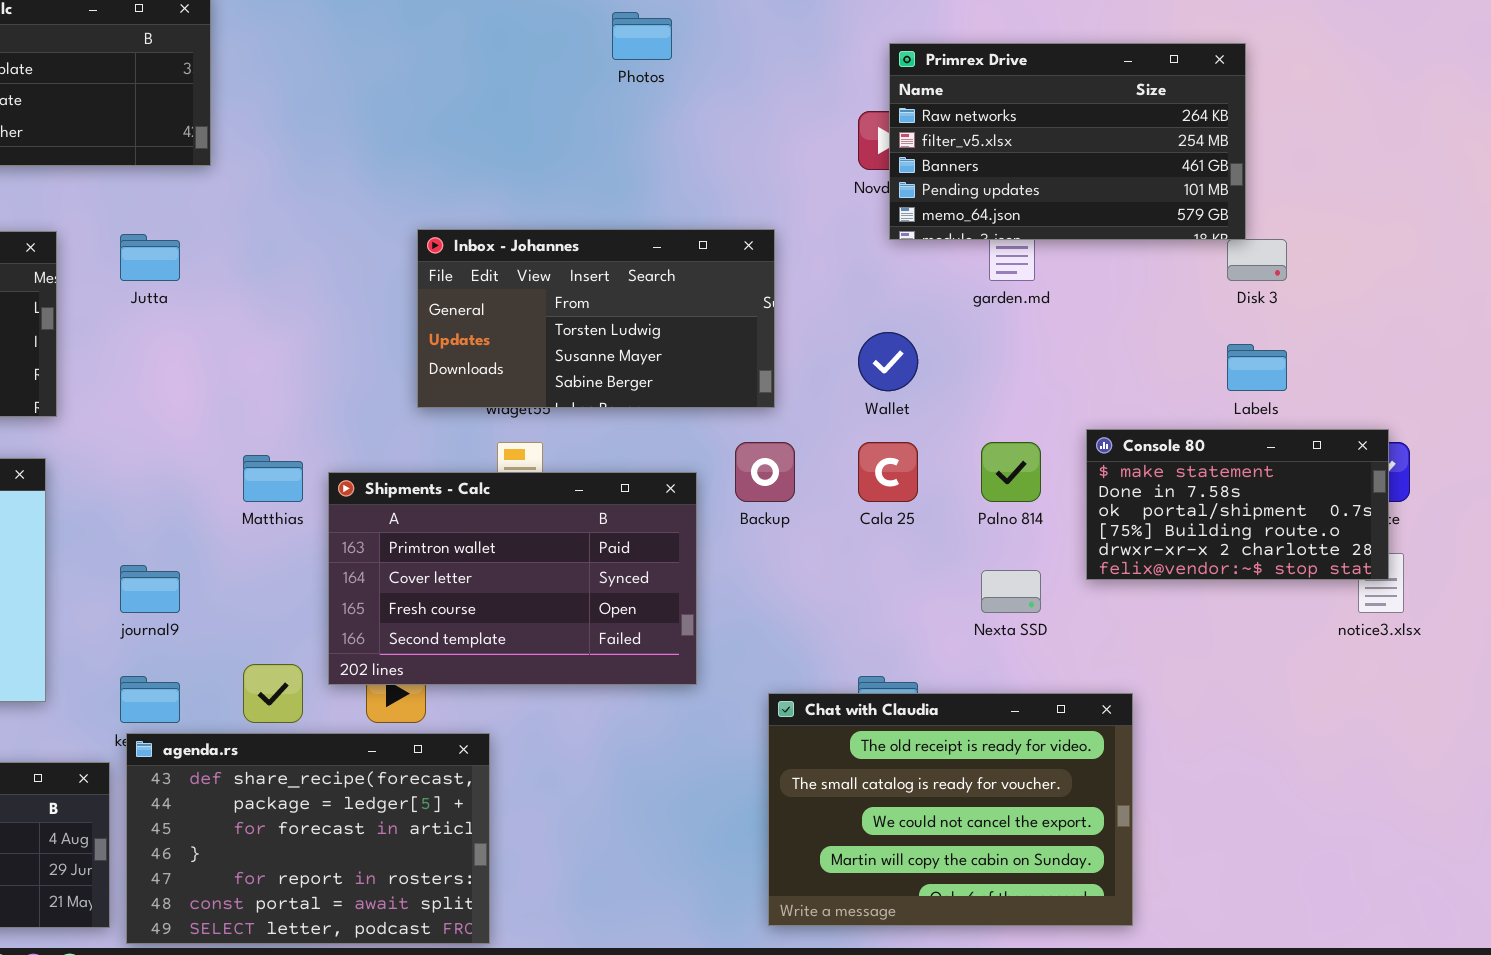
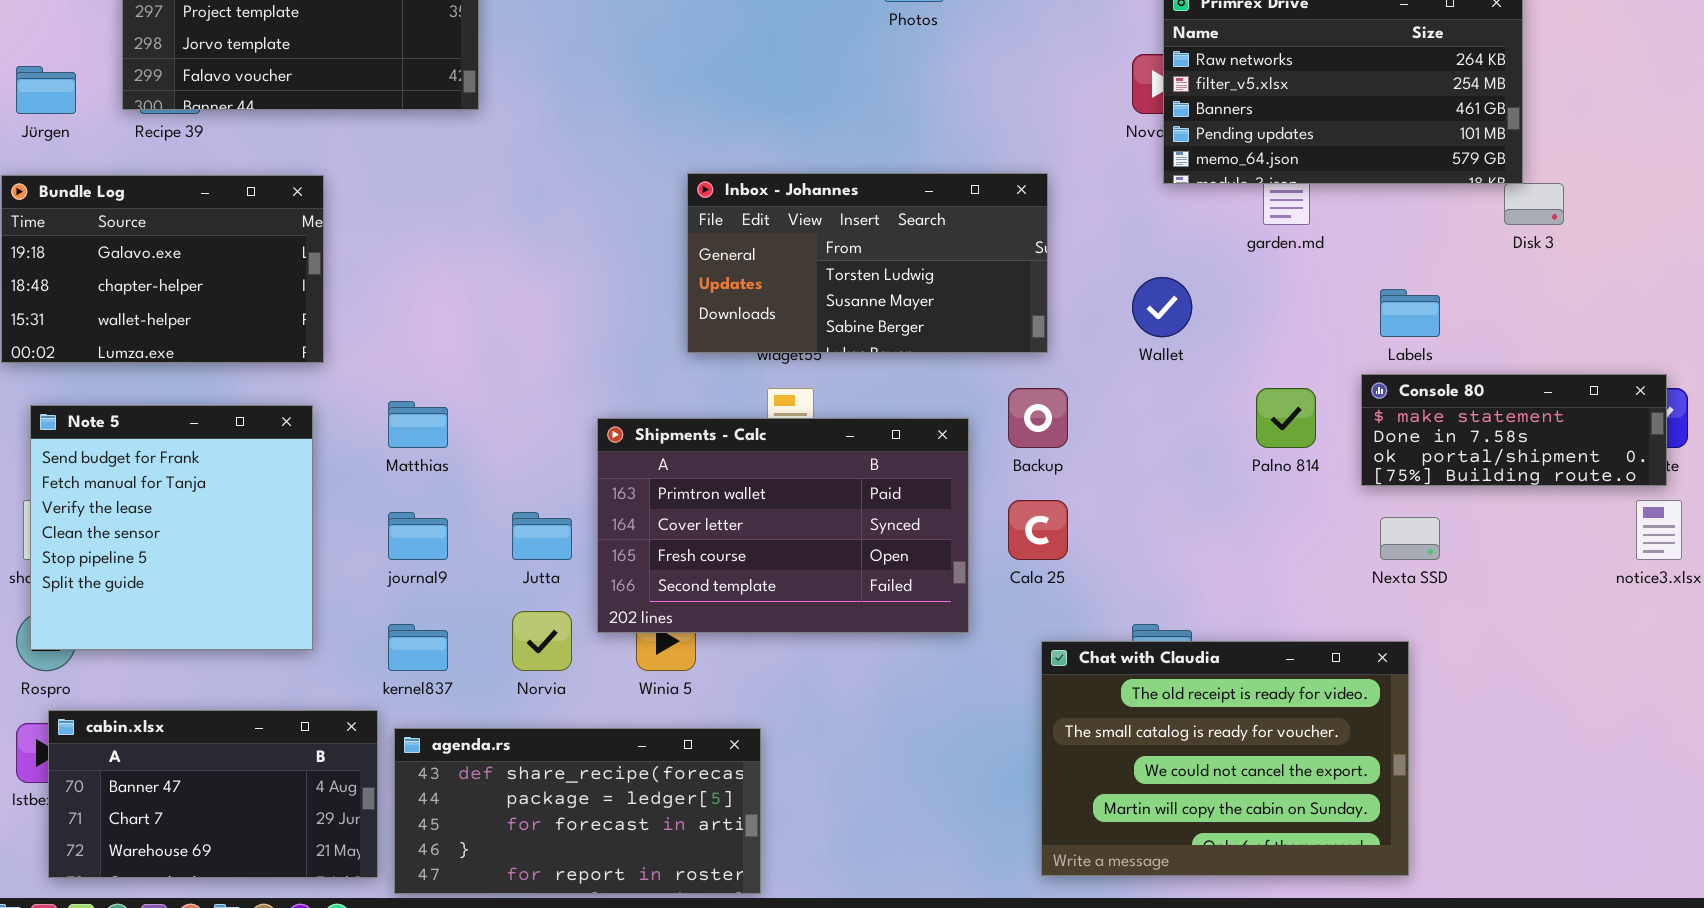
Jutta: [120,234,180,281] -> [512,512,572,560], moved
Labels: [1227,344,1287,391] -> [1380,289,1440,337], moved
Console 80: [1086,429,1389,580] -> [1361,374,1667,486], resized
Cala 25: [858,442,918,502] -> [1008,500,1068,560], moved
Matthias: [243,455,303,502] -> [388,401,448,448], moved
Nexta SSD: [981,570,1041,613] -> [1380,517,1440,560], moved
agenda.rs: [126,733,490,944] -> [394,728,761,894], resized

